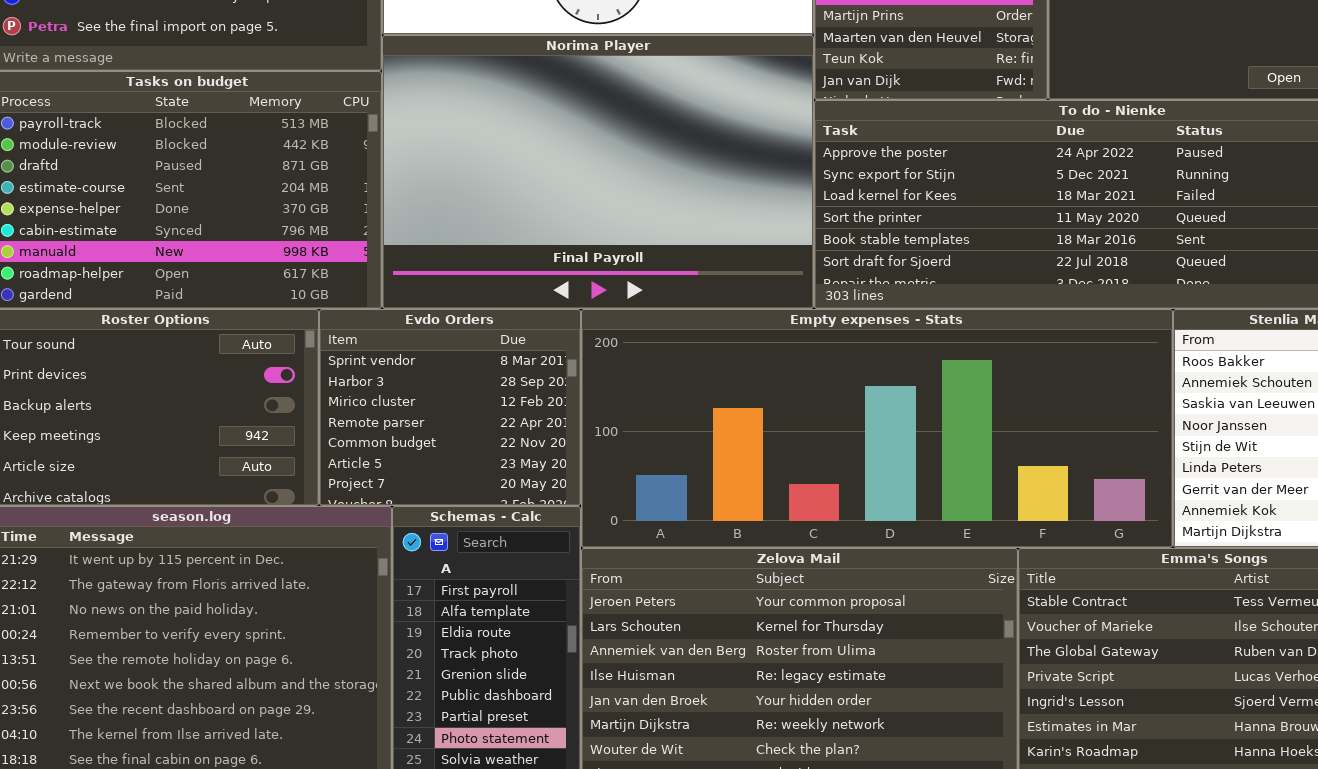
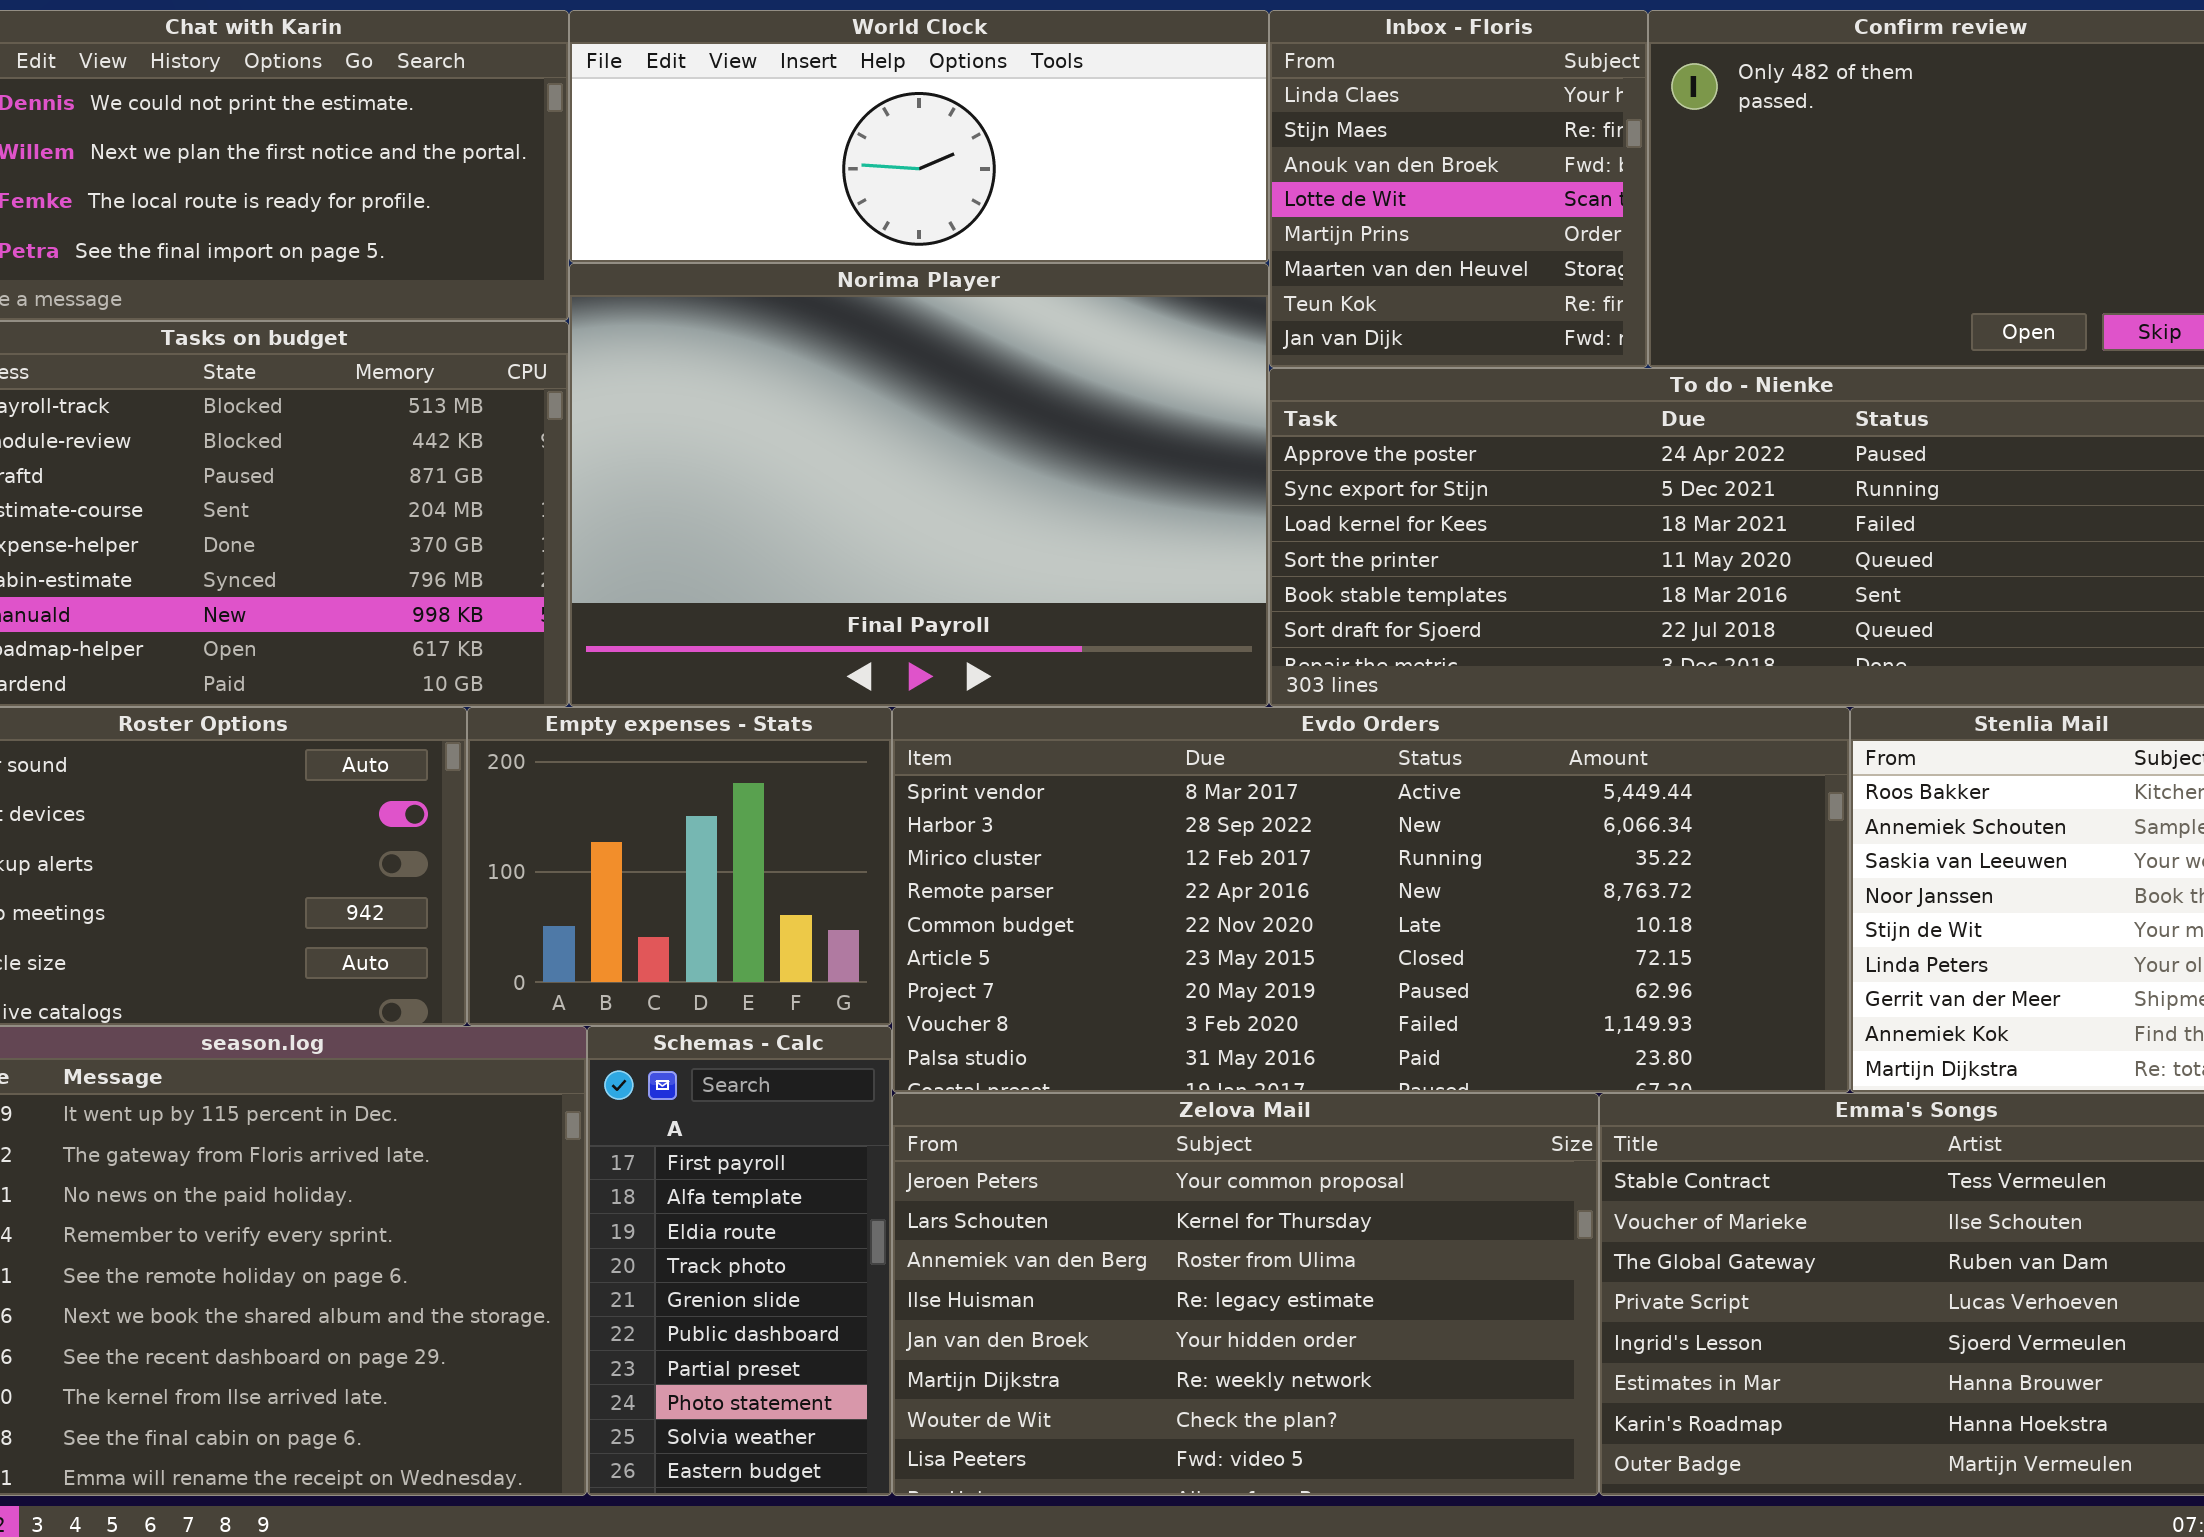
Evdo Orders: [319,309,581,506] -> [892,707,1850,1093], moved, resized
Empty expenses - Stats: [581,309,1173,548] -> [467,707,892,1026], moved, resized

